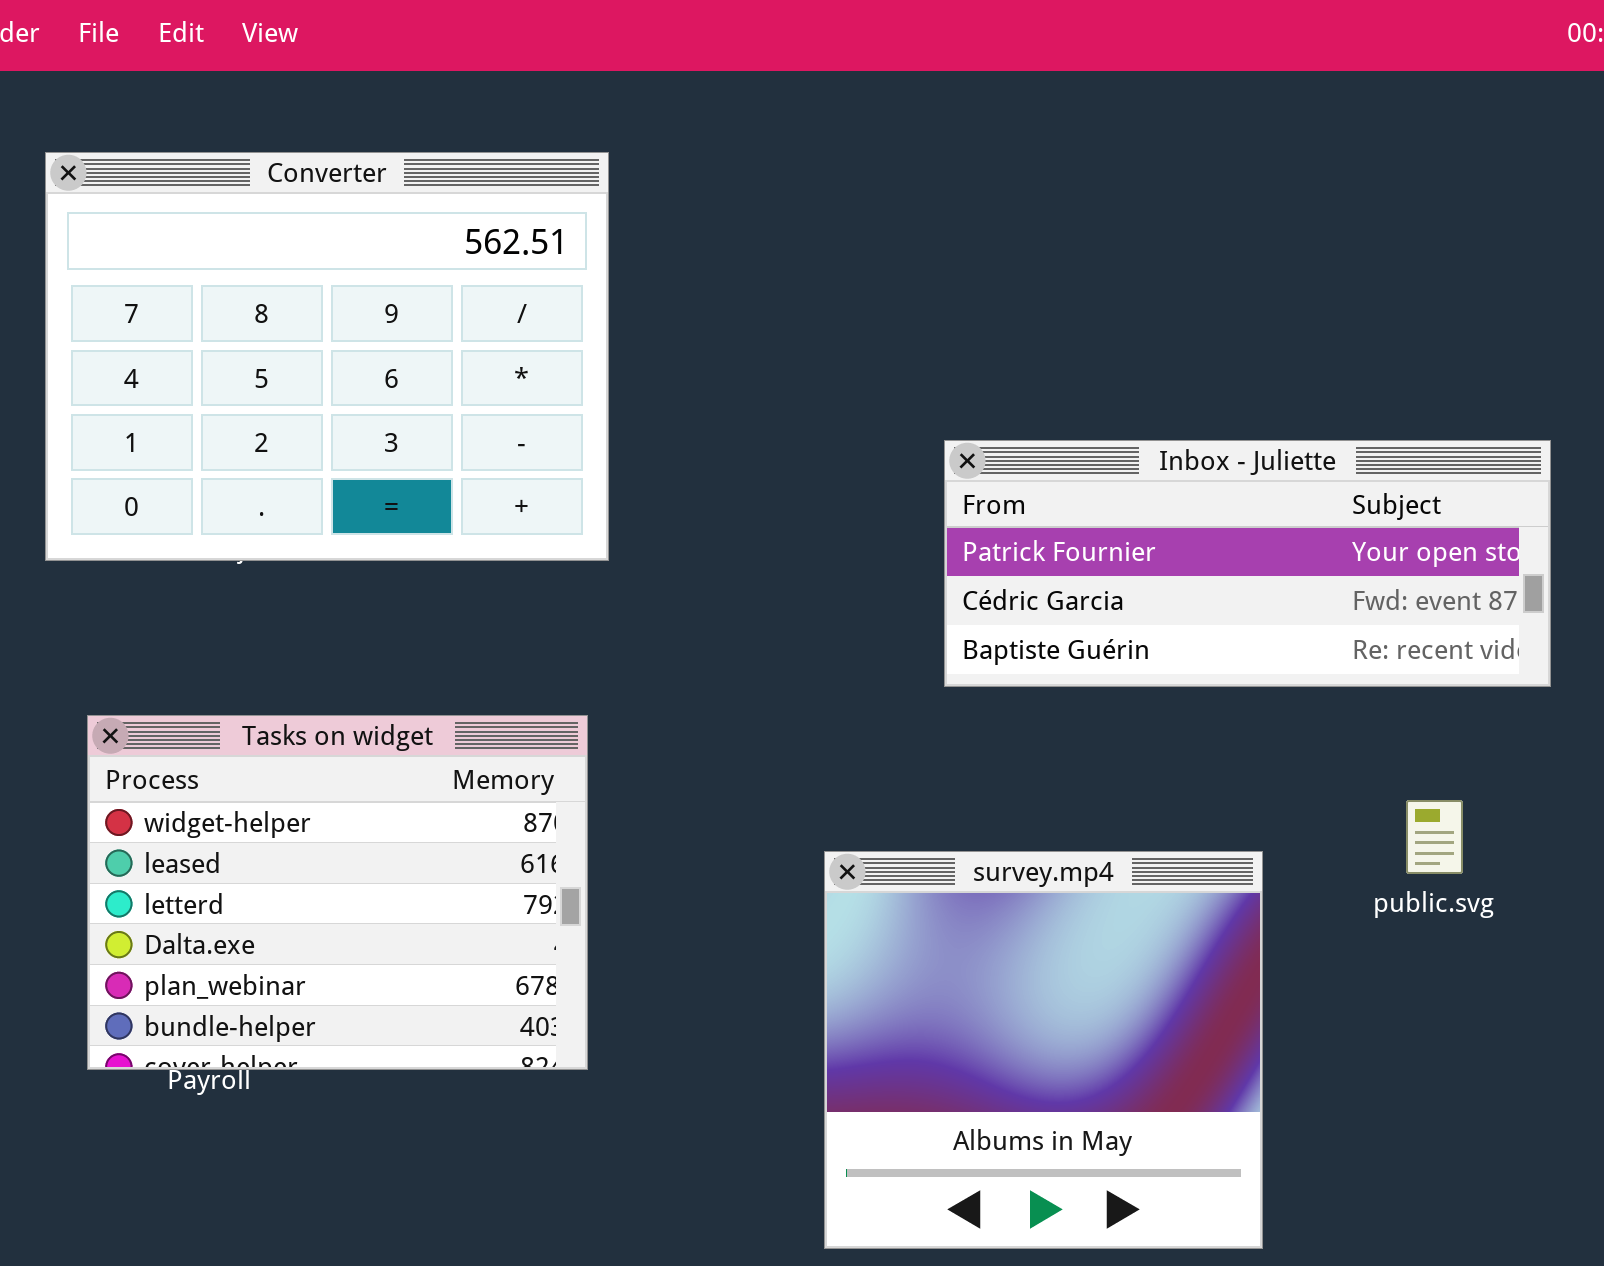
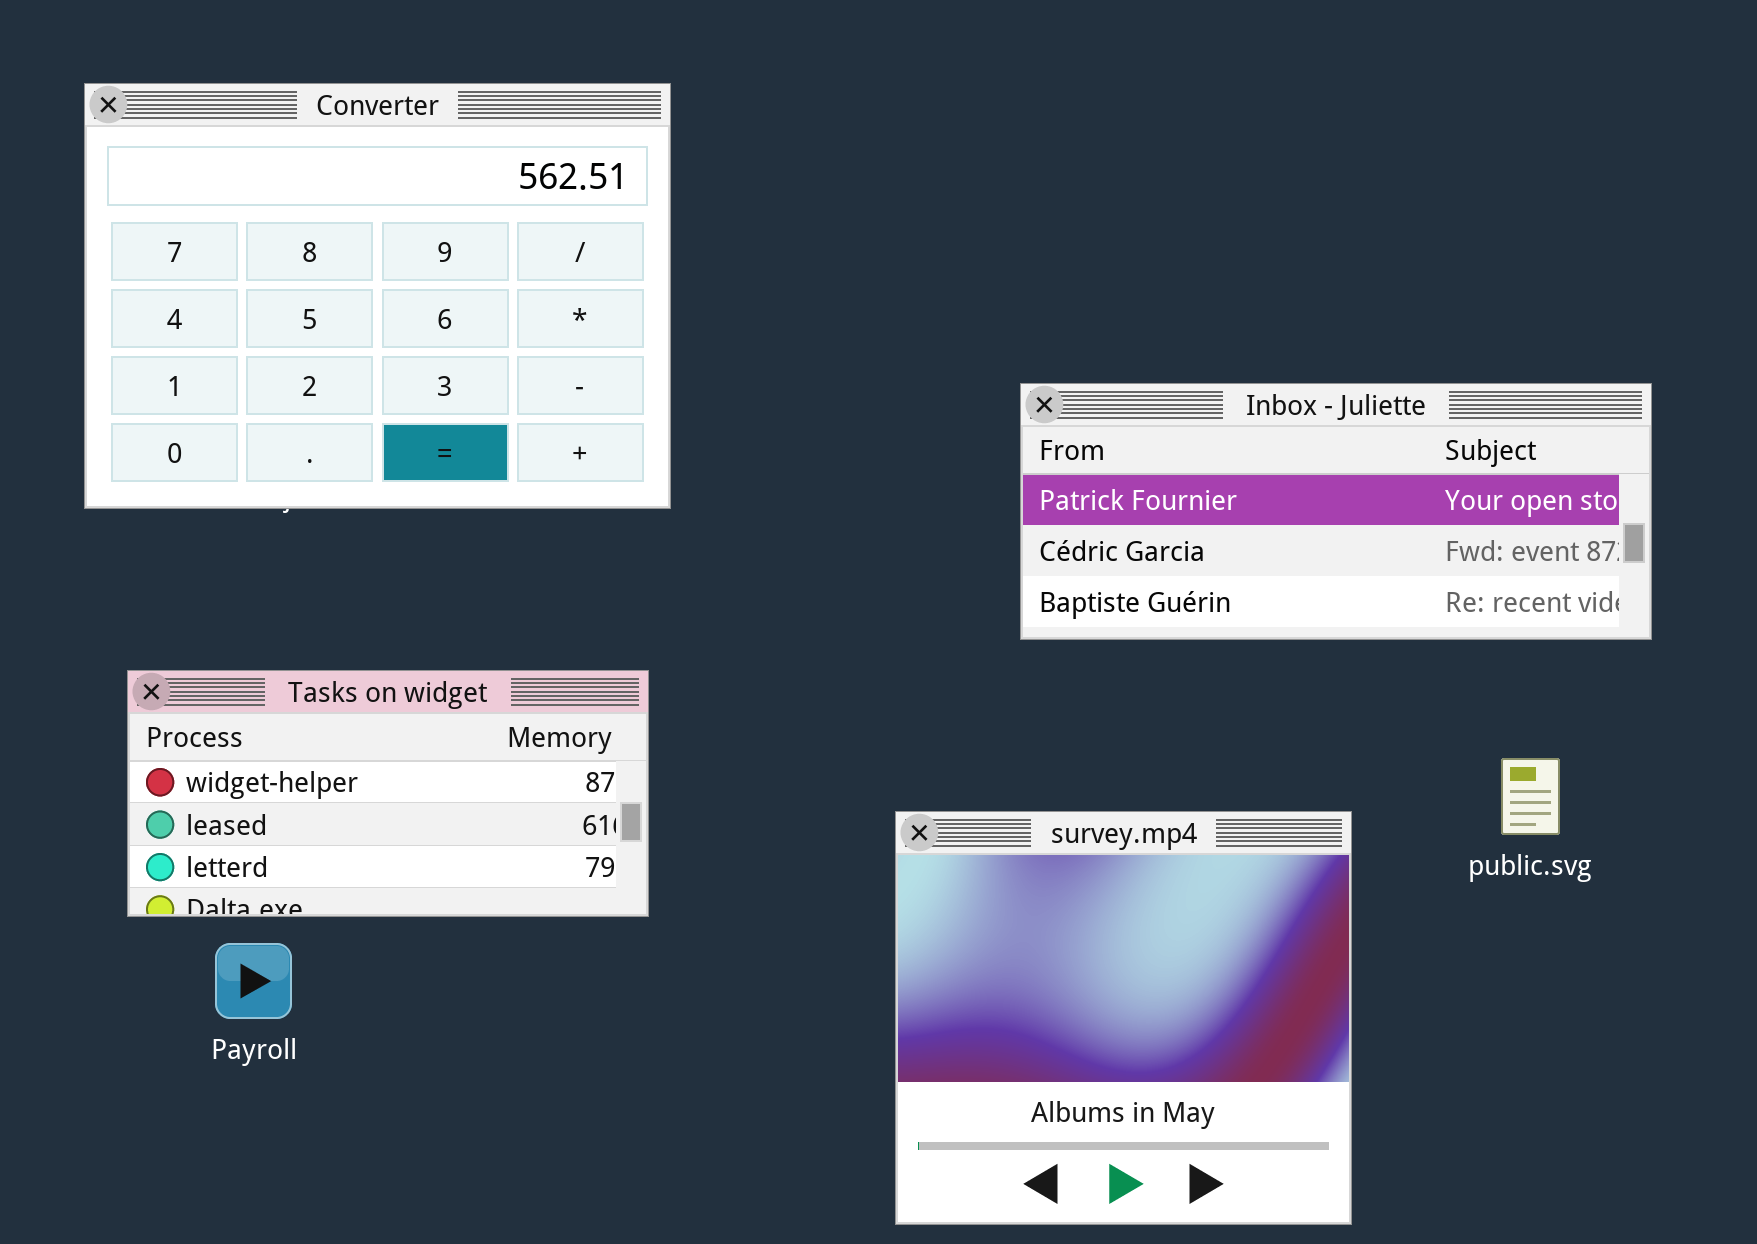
Tasks on widget: [87,715,588,1070] -> [127,670,649,917], resized

